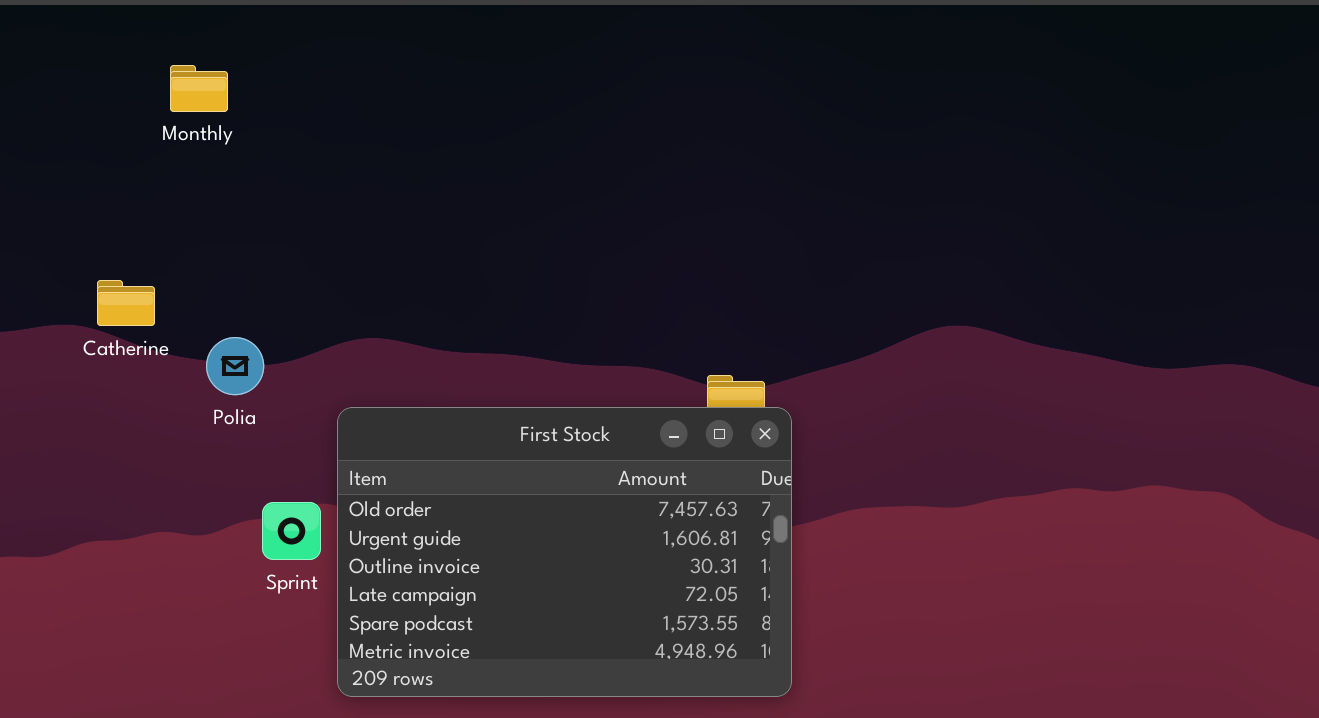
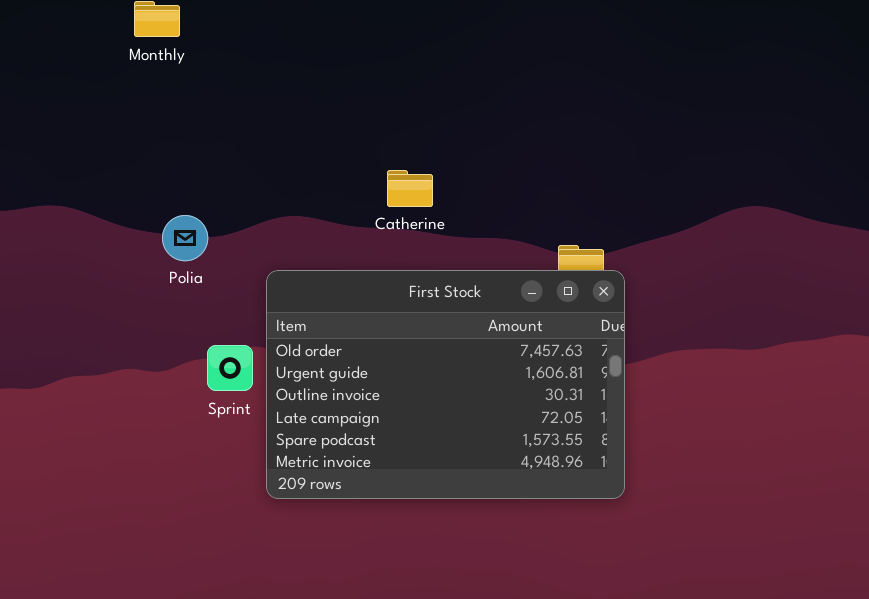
Catherine: [97,280,155,326] -> [387,170,433,207], moved

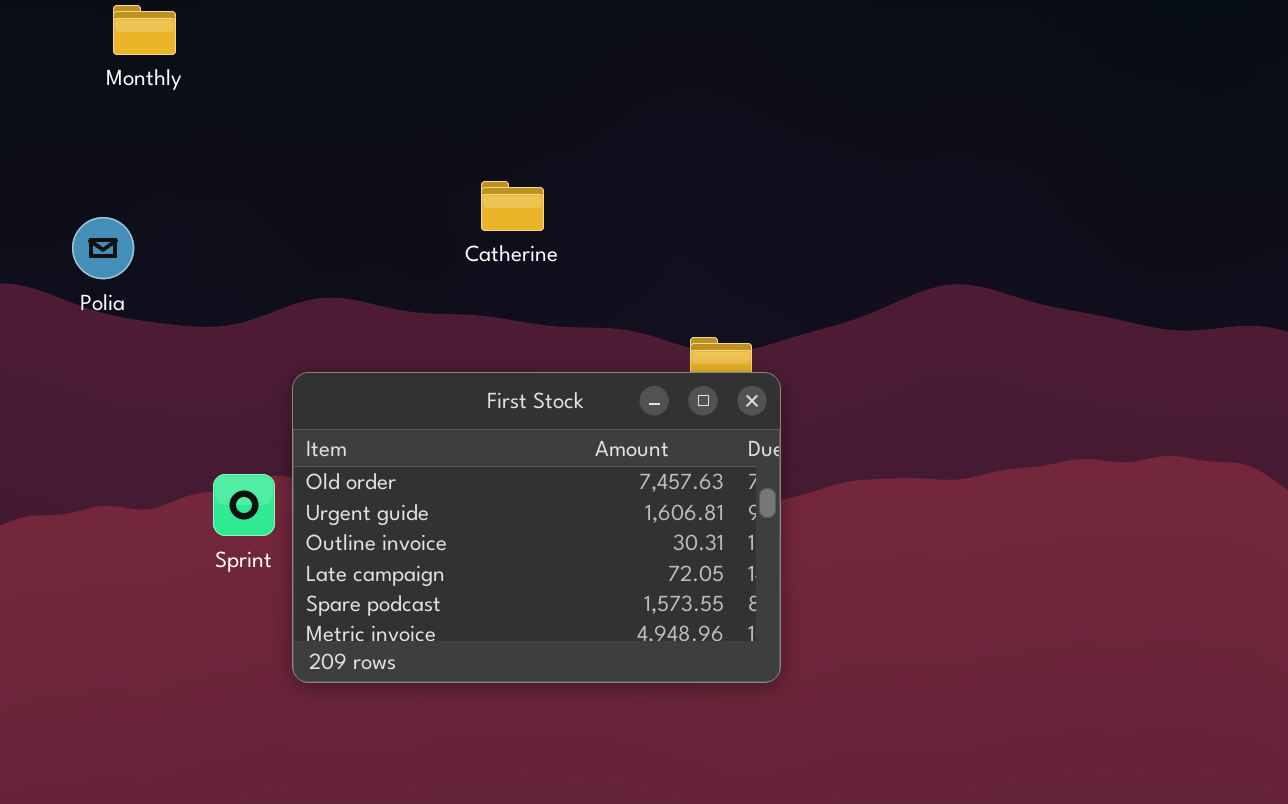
Catherine: [387,170,433,207] -> [481,181,544,231], moved
Polia: [162,215,208,261] -> [72,217,134,279], moved

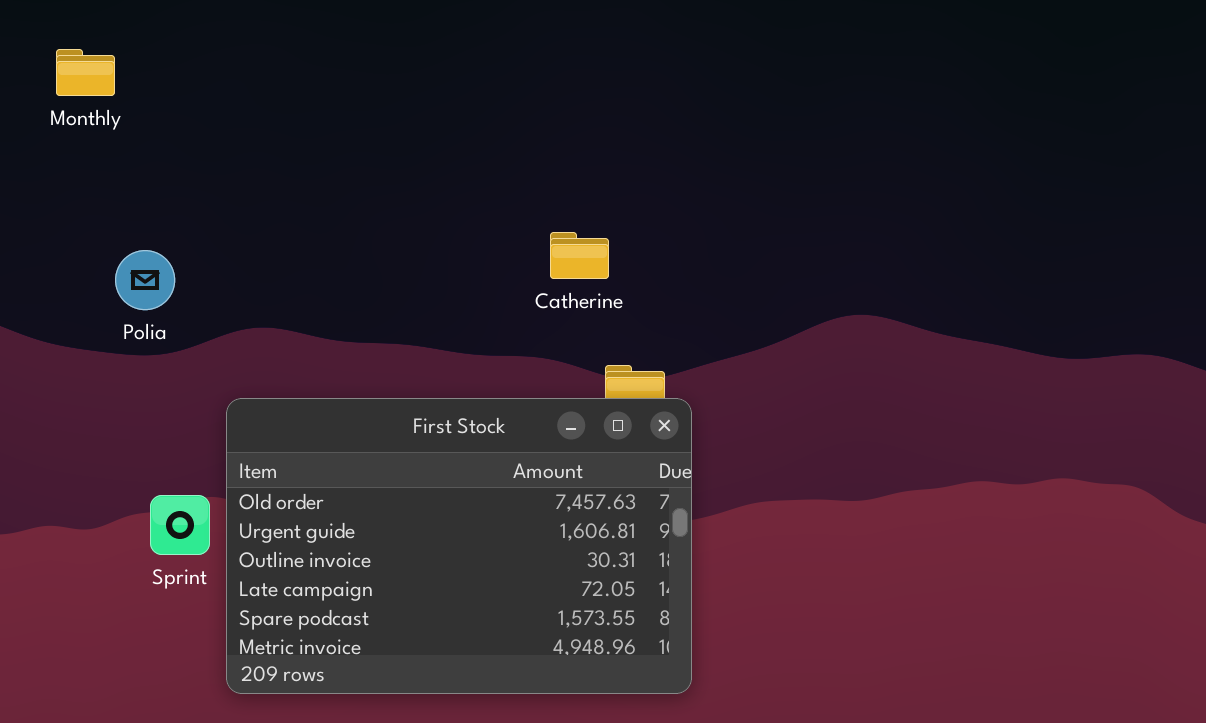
Catherine: [481,181,544,231] -> [550,232,609,279], moved
Polia: [72,217,134,279] -> [115,250,175,310], moved

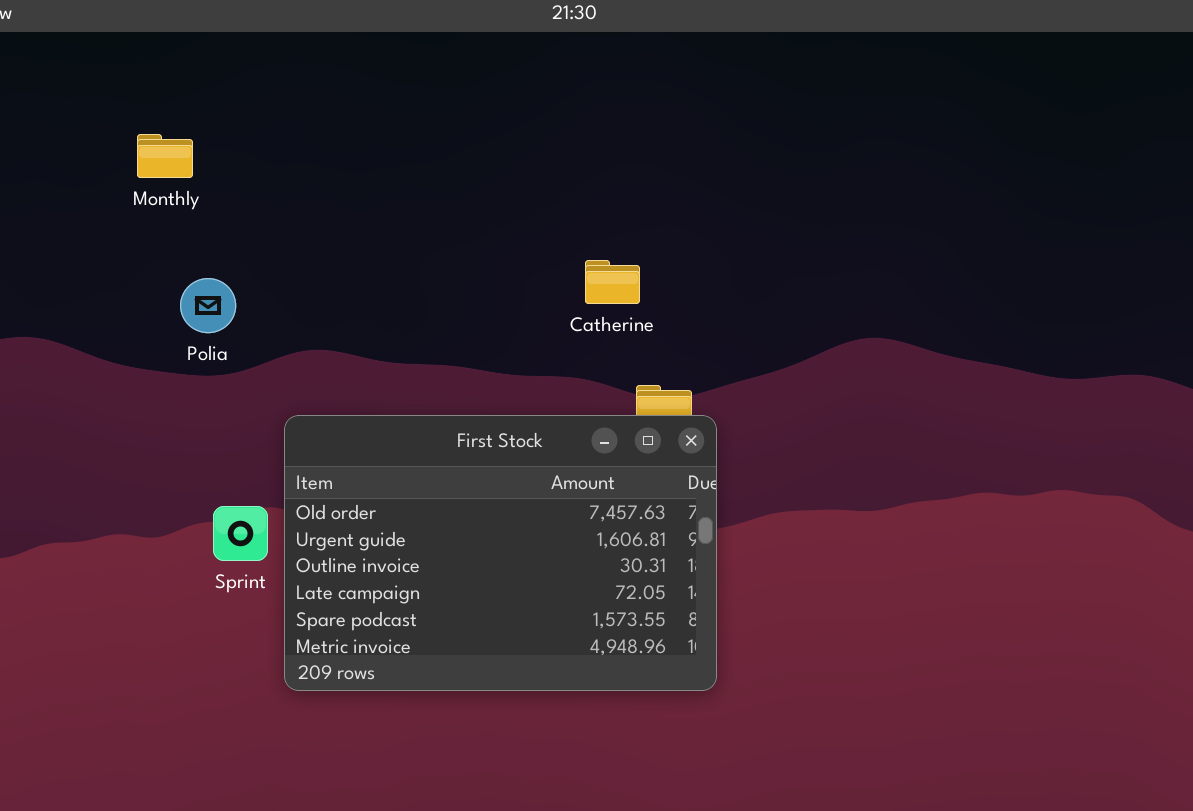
Monthly: [56,49,115,96] -> [137,134,193,178], moved

